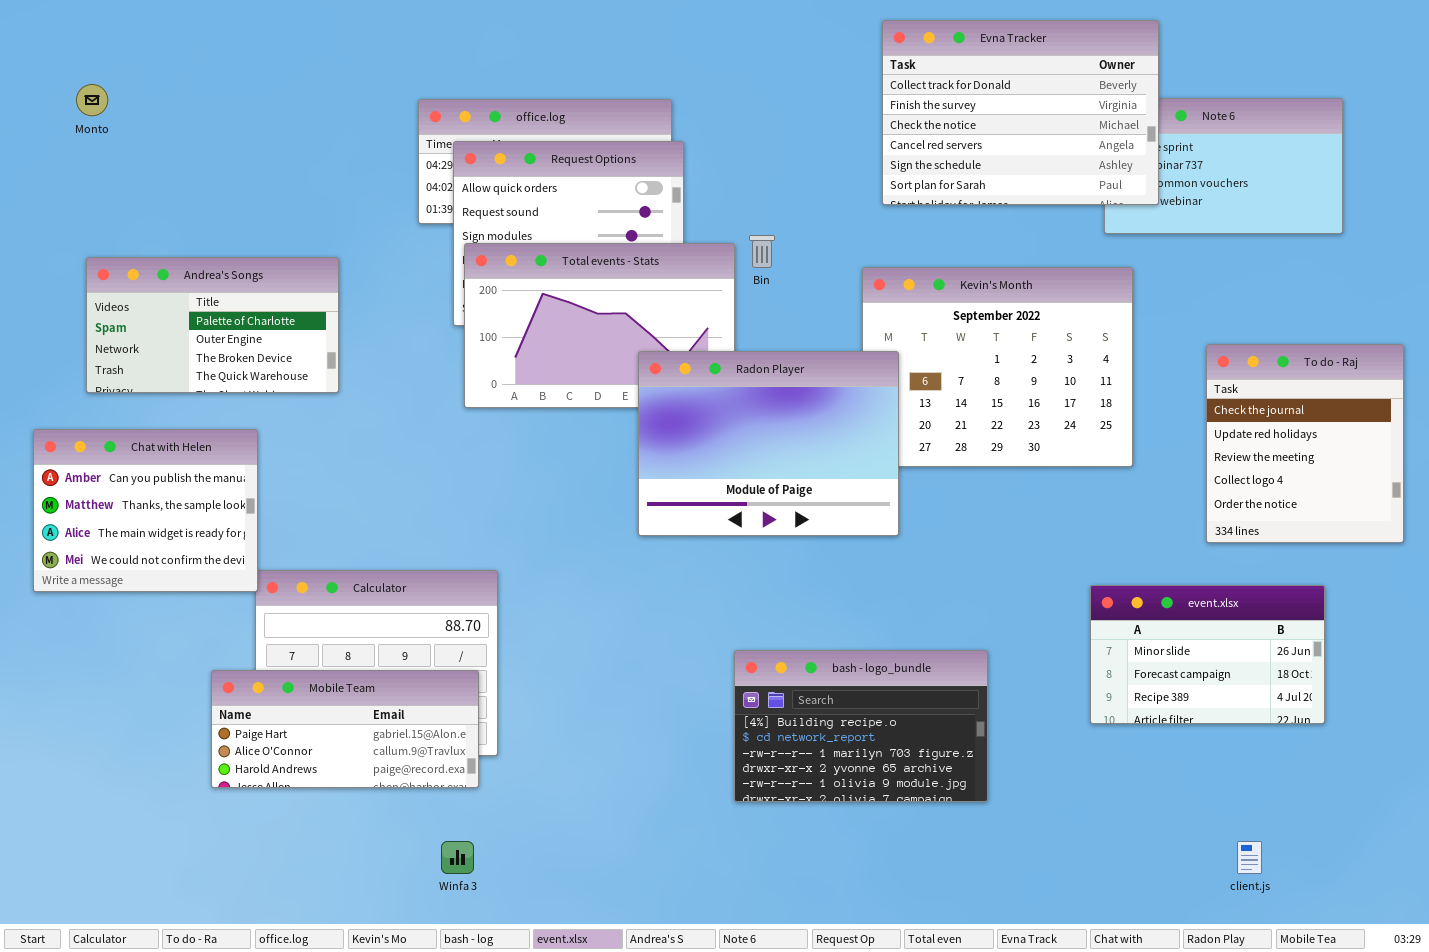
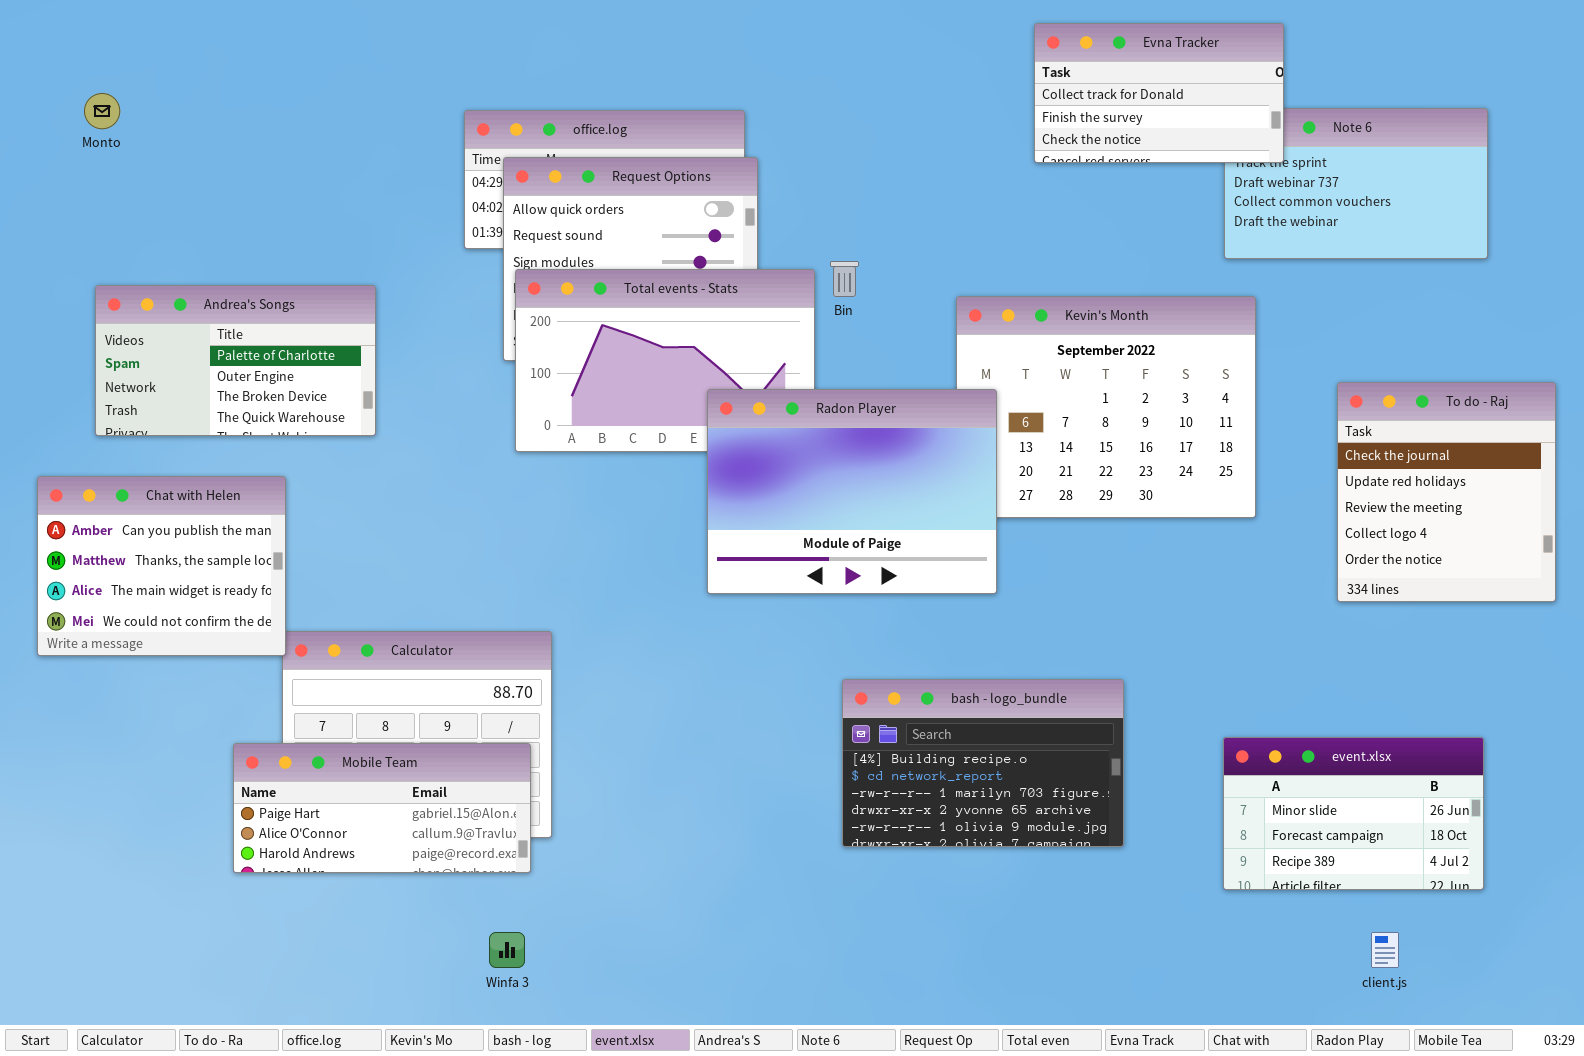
Evna Tracker: [882,20,1159,205] -> [1034,23,1284,163], resized
event.xlsx: [1090,585,1325,724] -> [1223,737,1484,890], moved
bash - logo_bundle: [734,650,988,802] -> [842,679,1124,847], moved

